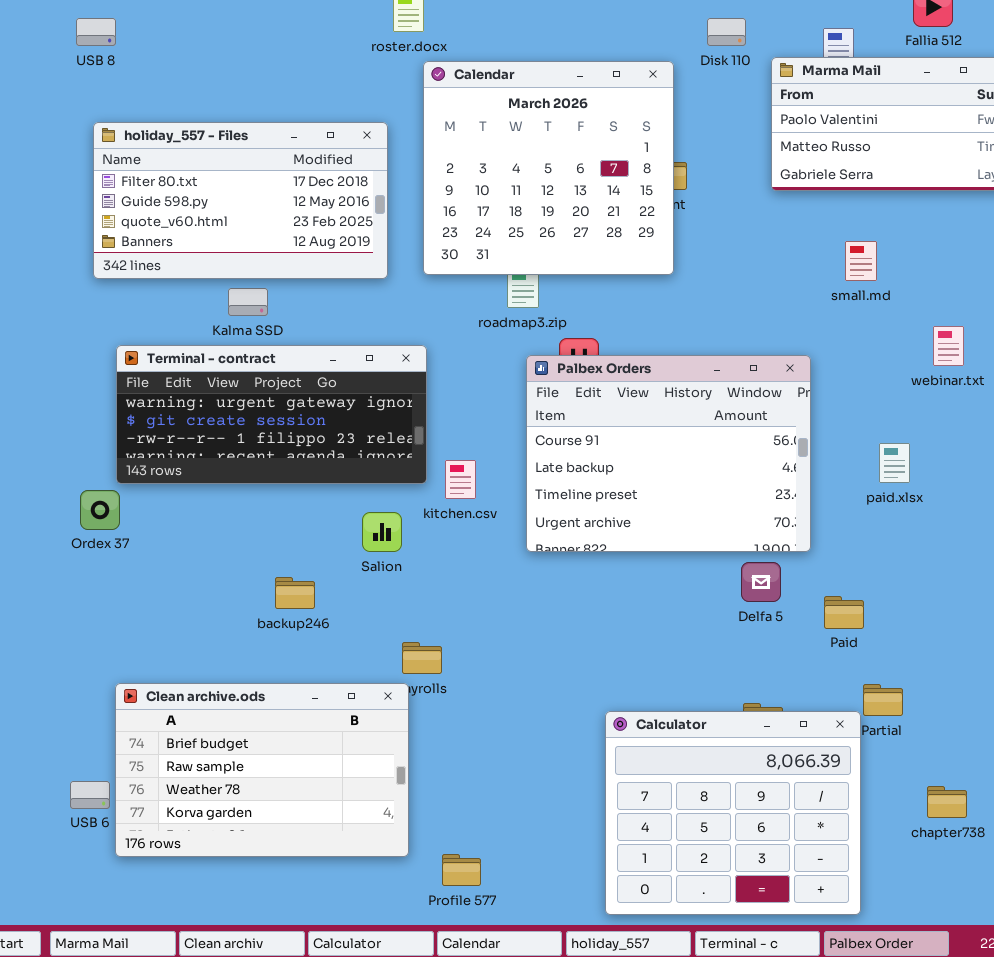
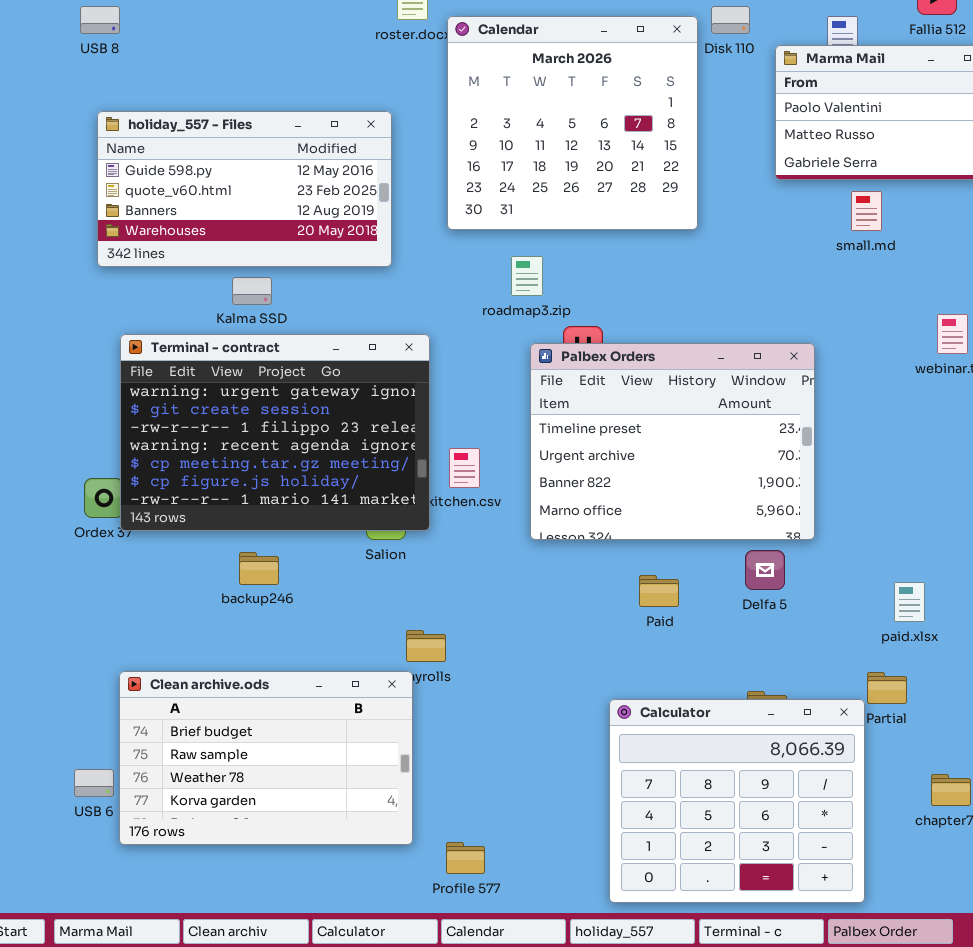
Calendar: [423,61,674,275] -> [447,16,698,230], moved
holiday_557 - Files: [93,122,388,279] -> [97,111,392,267], scrolled down 1 row
small.md: [845,241,877,281] -> [851,191,882,231], moved
Terminal - contract: [116,345,427,484] -> [120,334,430,531], resized
Palbex Orders: [526,355,811,552] -> [530,343,815,540], scrolled down 2 rows
paid.xlsx: [879,443,910,483] -> [894,582,925,622], moved
backup246: [275,577,315,609] -> [239,552,279,585], moved
Paid: [824,596,864,629] -> [639,575,679,607], moved

